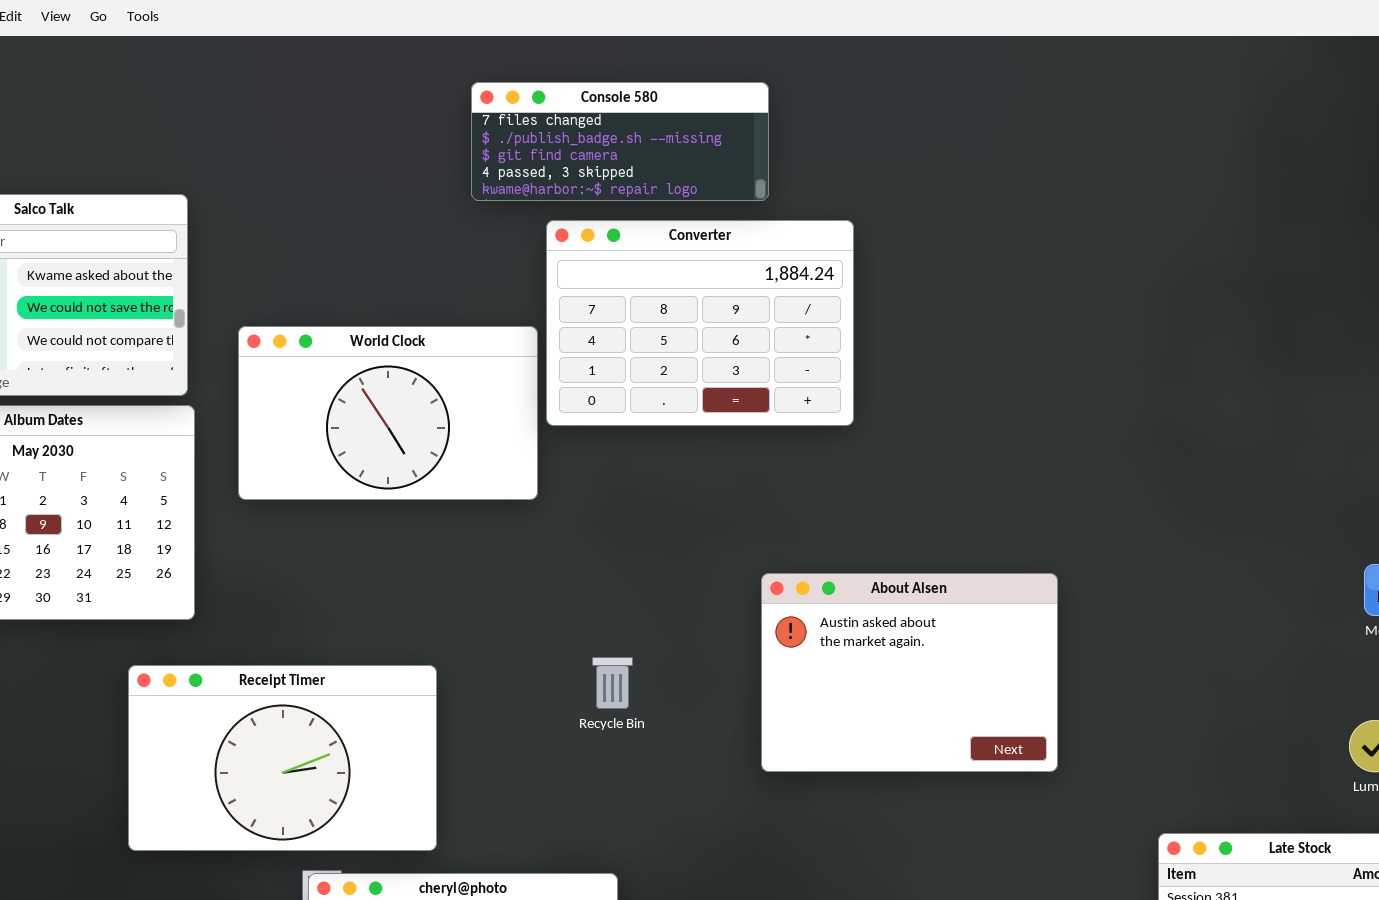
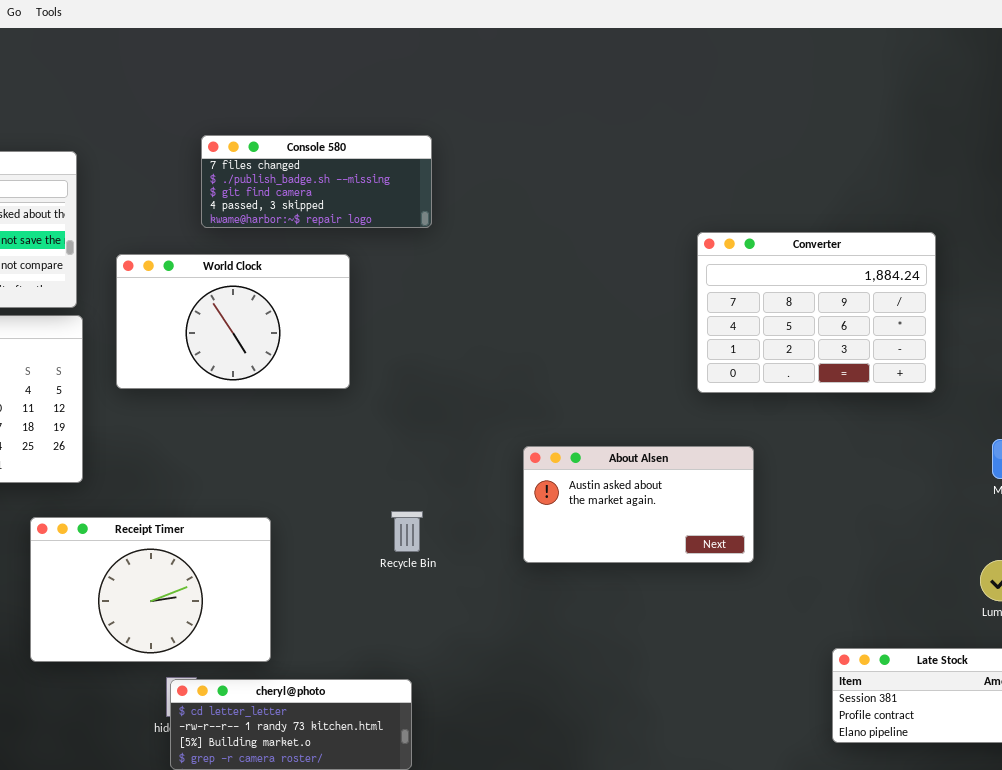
Console 580: [471,82,769,201] -> [201,135,432,228], moved
Converter: [546,220,854,426] -> [697,232,936,393], moved
About Alsen: [761,573,1058,772] -> [523,446,754,563], resized

